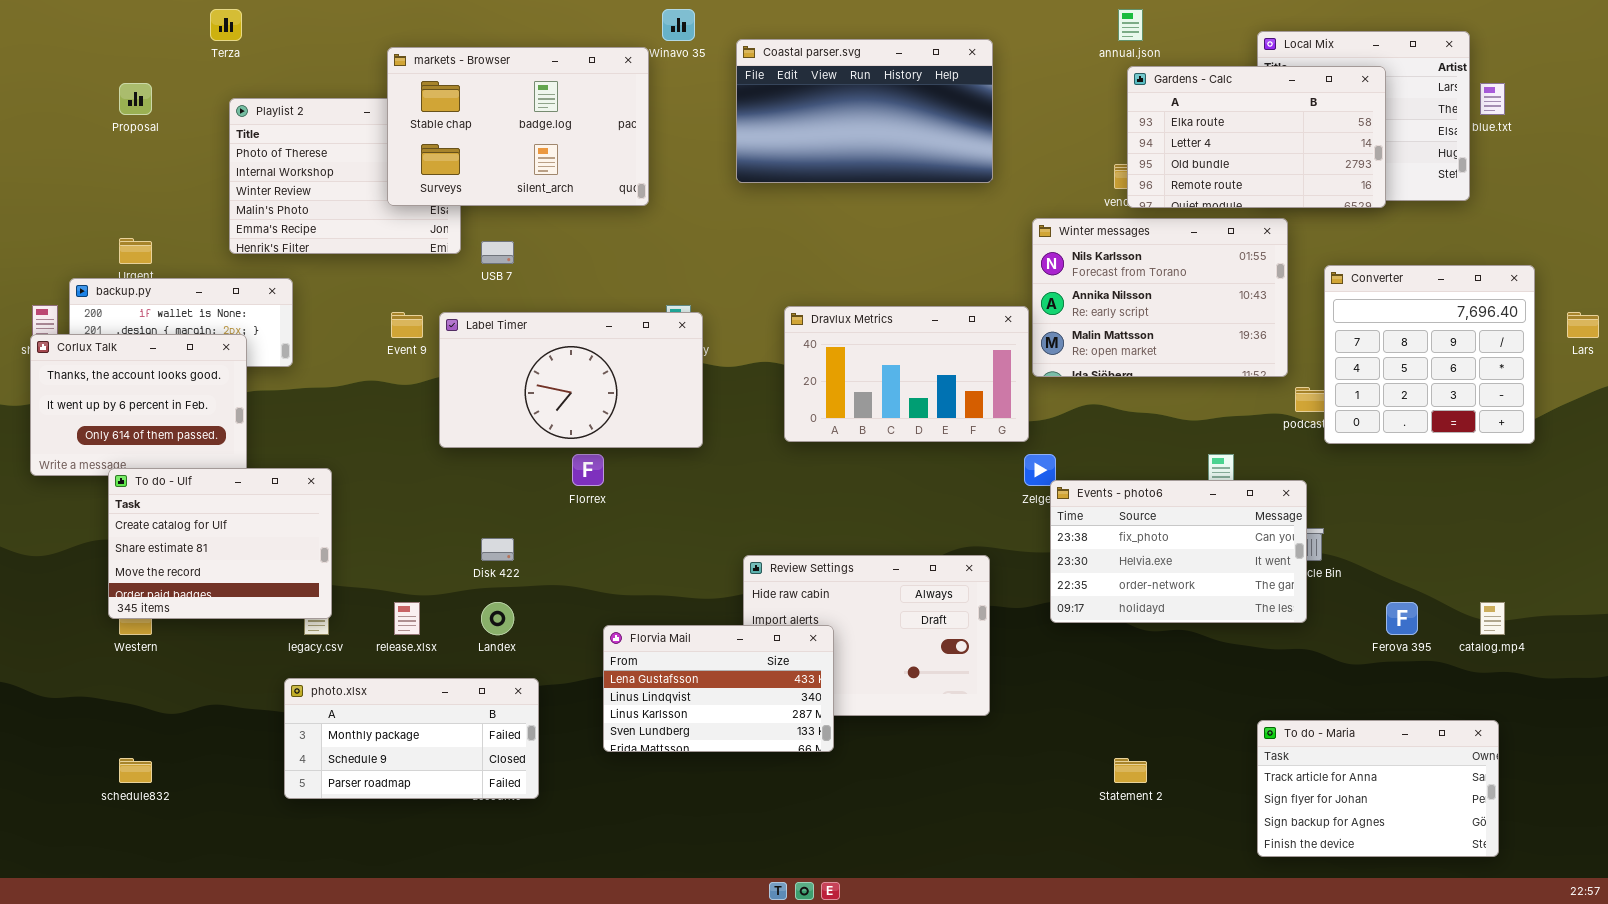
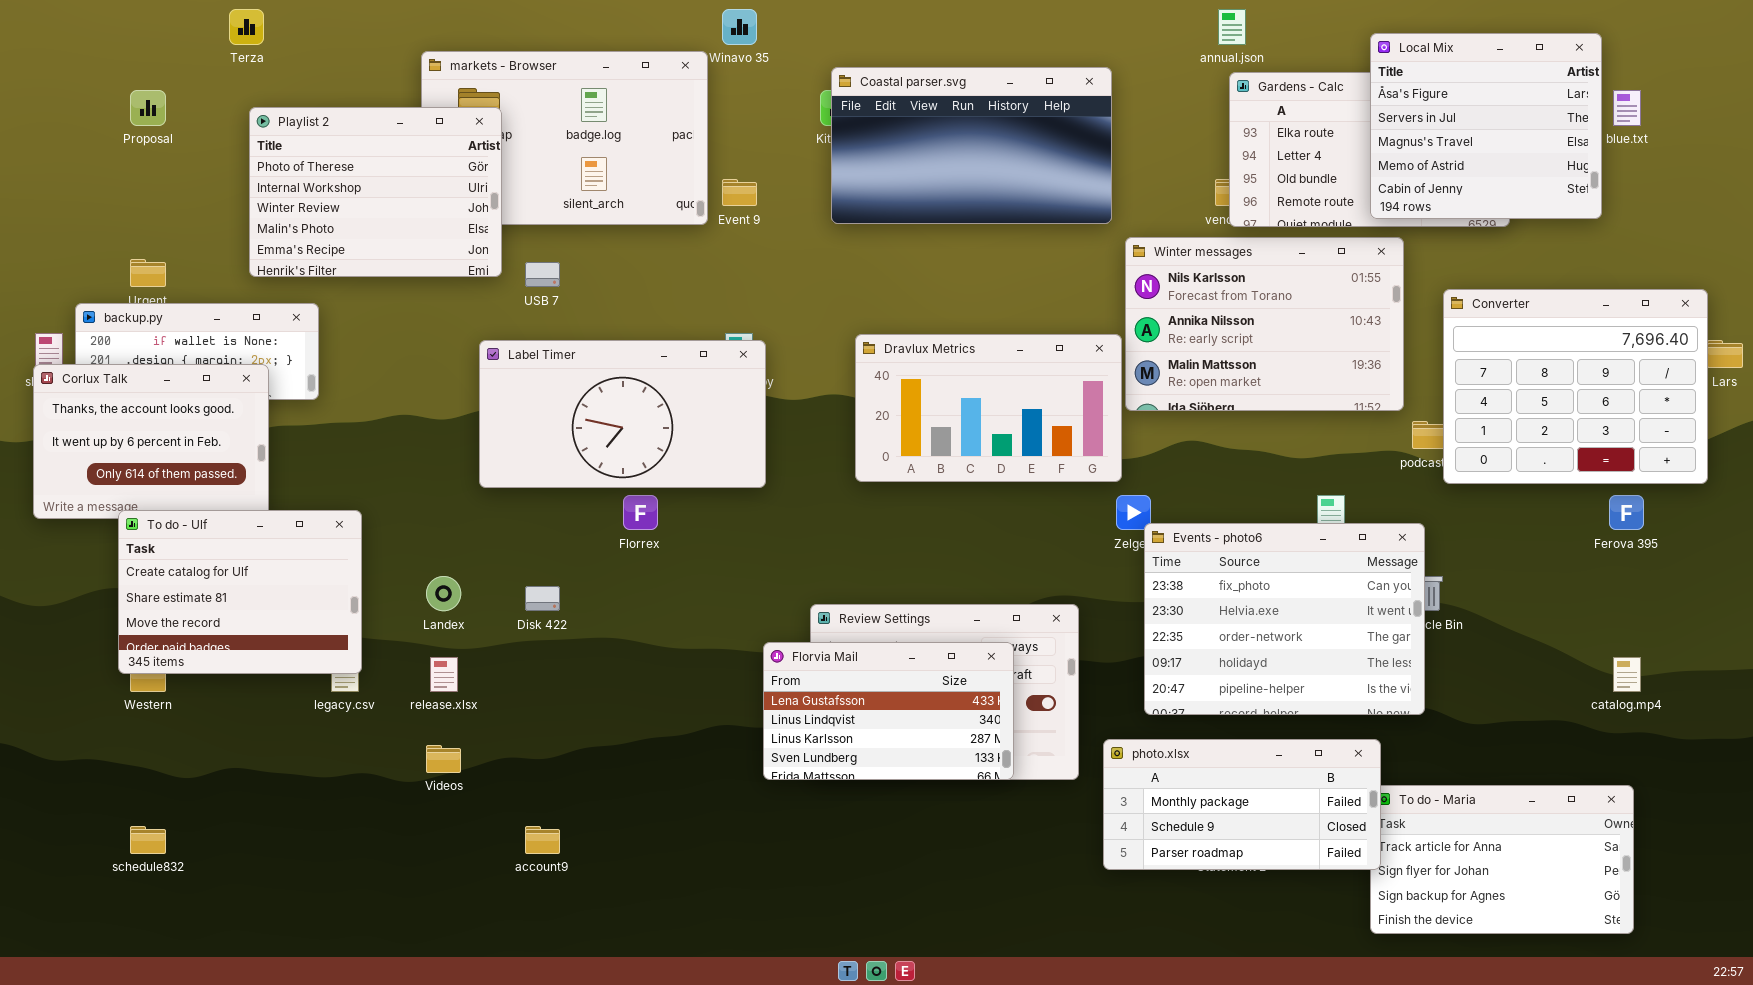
Local Mix: [1257,31,1470,201] -> [1370,33,1602,219], raised
Coastal parser.svg: [736,39,993,183] -> [831,67,1112,224], moved
Playlist 2: [229,98,461,254] -> [249,107,502,277], raised
Converter: [1324,265,1535,444] -> [1443,289,1708,484], resized
Event 9: [391,312,423,338] -> [722,179,757,206], moved
Events - photo6: [1050,480,1307,623] -> [1144,523,1425,715], resized
Landex: [481,602,514,635] -> [426,576,461,611], moved
Ferova 395: [1386,602,1418,635] -> [1609,495,1644,530], moved
Florvia Mail: [603,625,834,752] -> [763,642,1014,780], moved
photo.xlsx: [284,678,539,799] -> [1103,739,1381,870], moved

